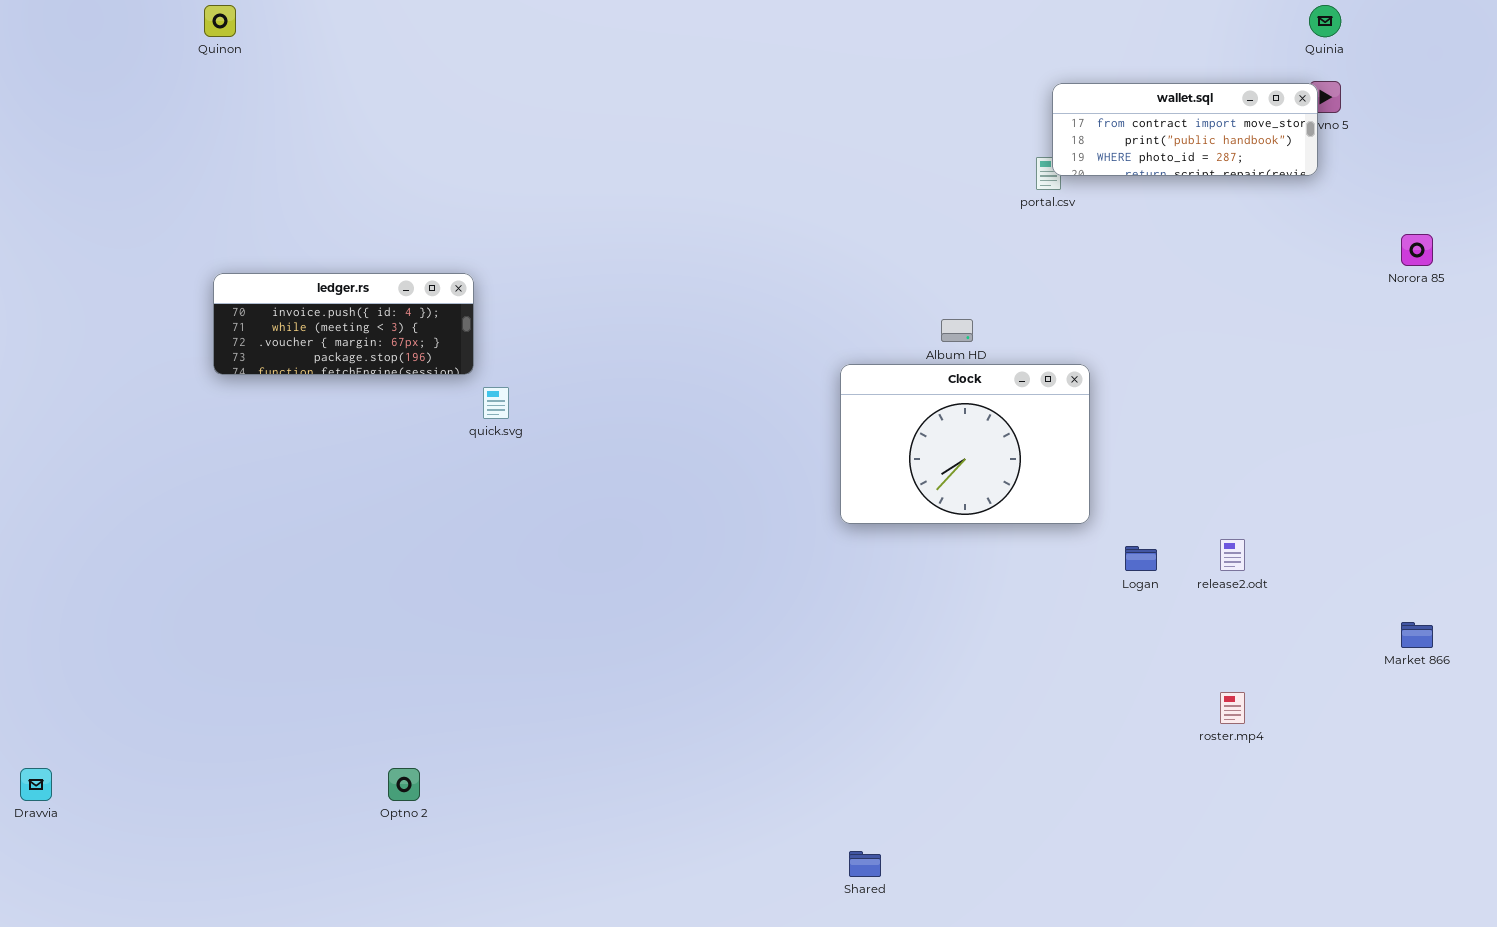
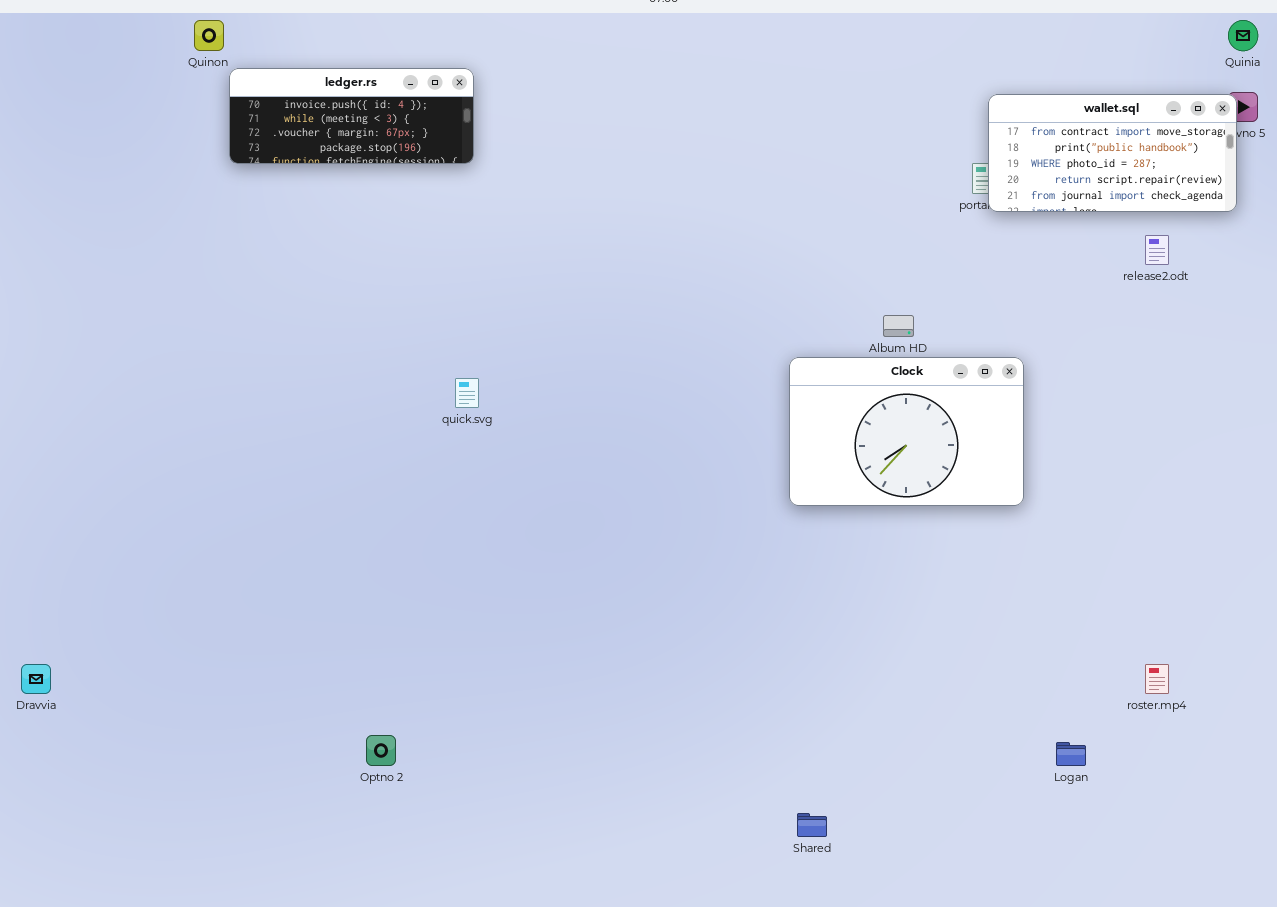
wallet.sql: [1052,83,1318,176] -> [988,94,1237,212], resized
ledger.rs: [213,273,474,375] -> [229,68,474,164], moved
release2.odt: [1220,539,1245,571] -> [1145,235,1169,265], moved
Logan: [1125,546,1157,571] -> [1056,742,1086,766], moved
Dravvia: [20,768,52,801] -> [21,664,51,694], moved

